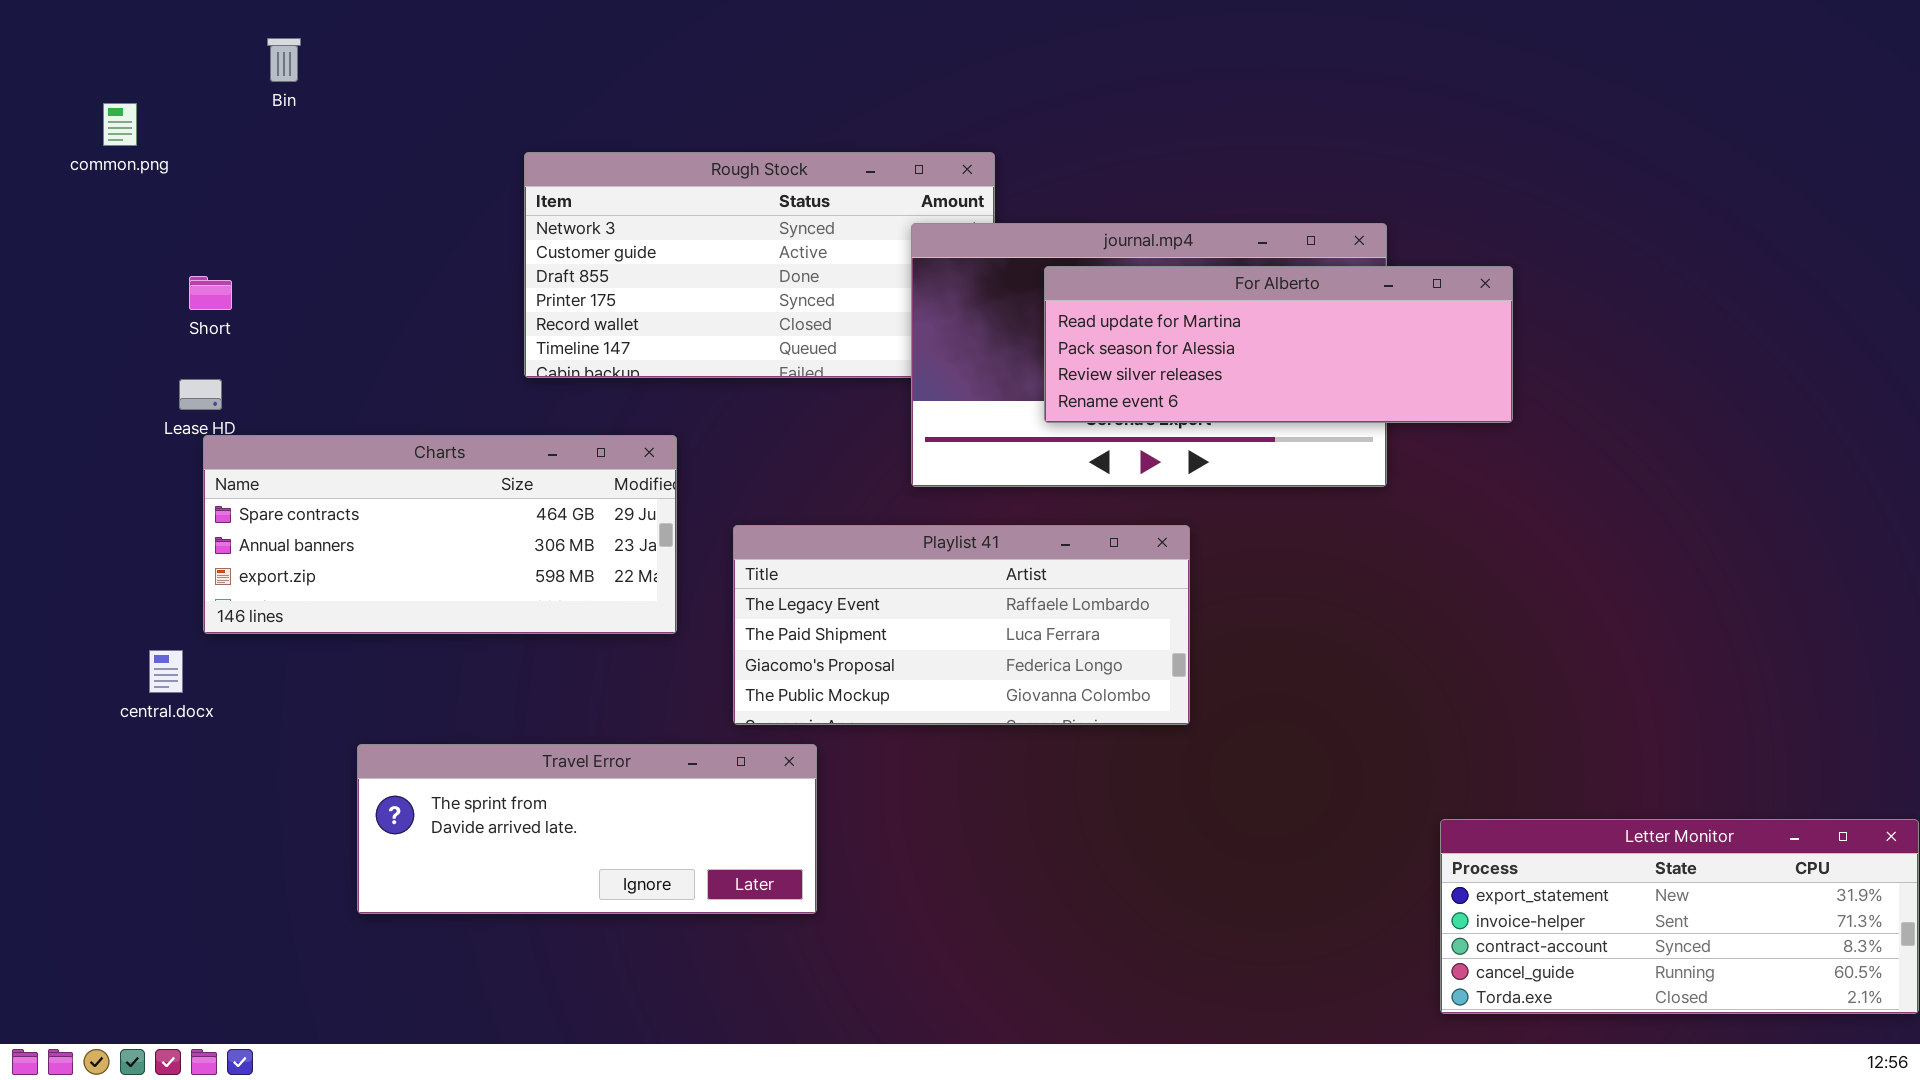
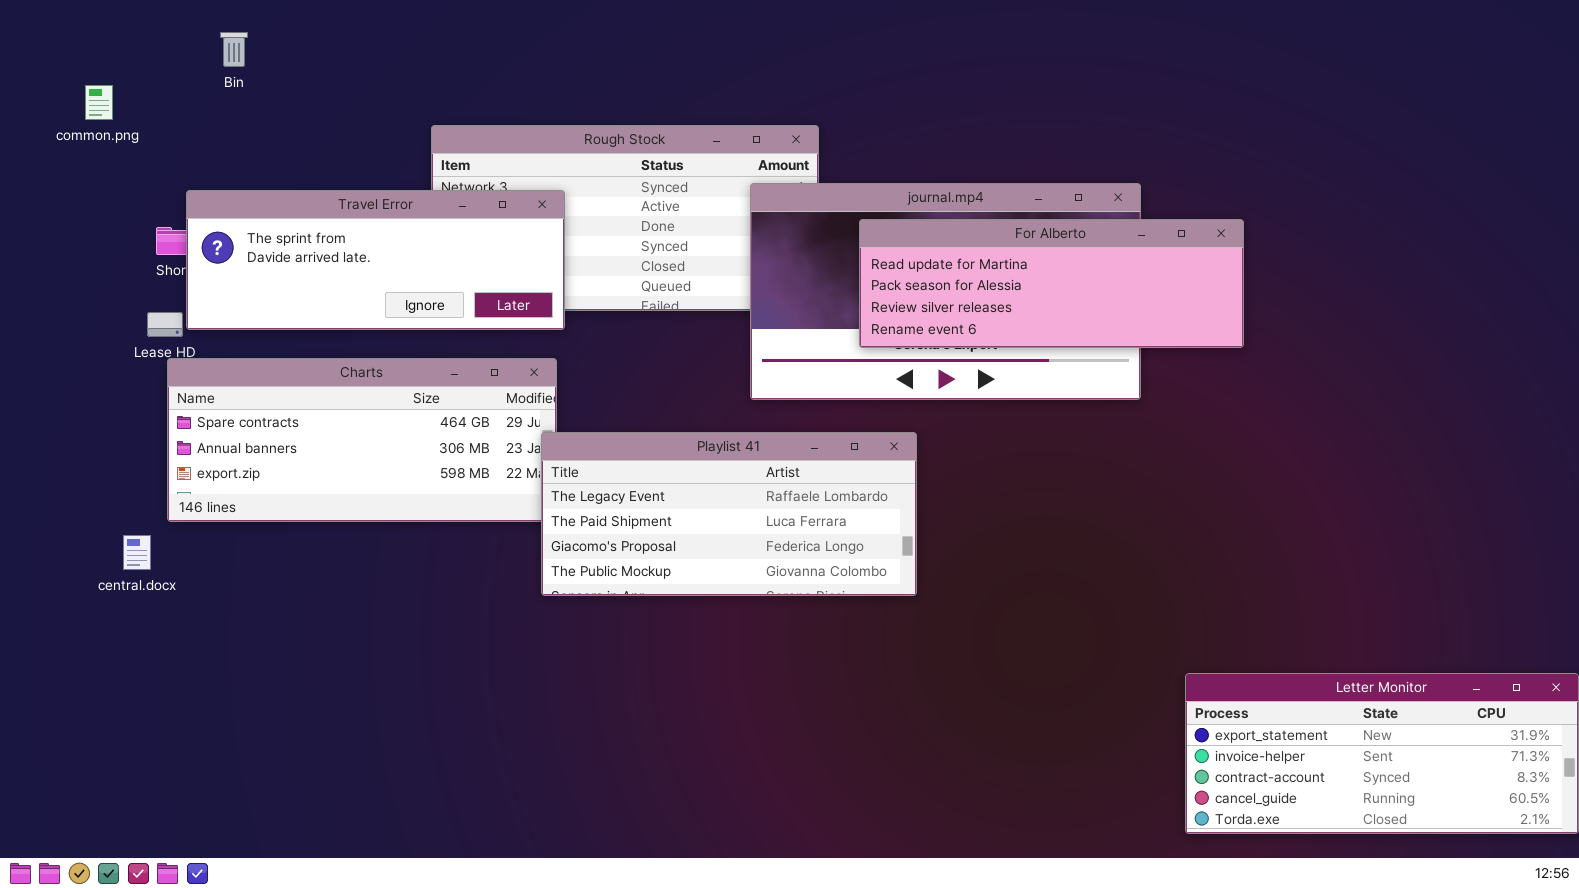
Playlist 41: [733,525,1190,725] -> [541,432,917,596], moved
Travel Error: [357,744,817,914] -> [186,190,565,330], moved

